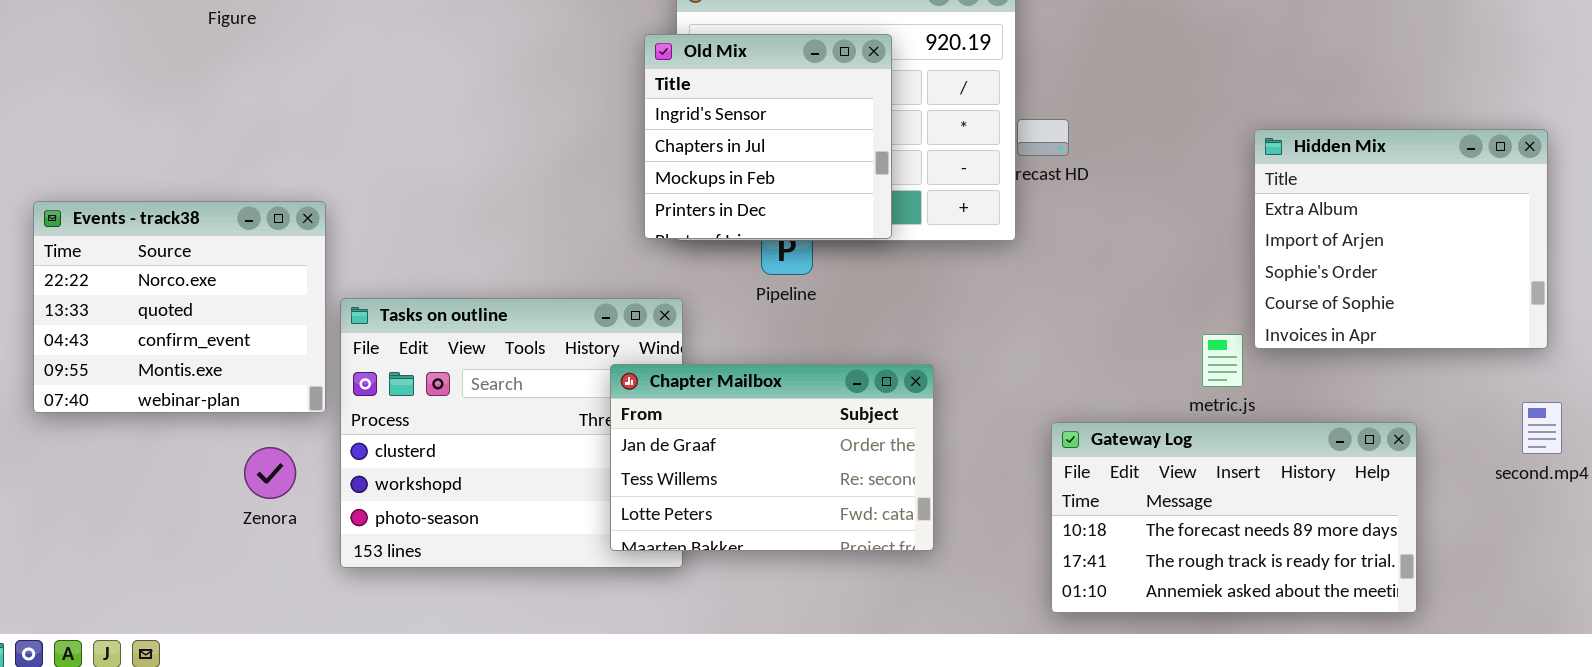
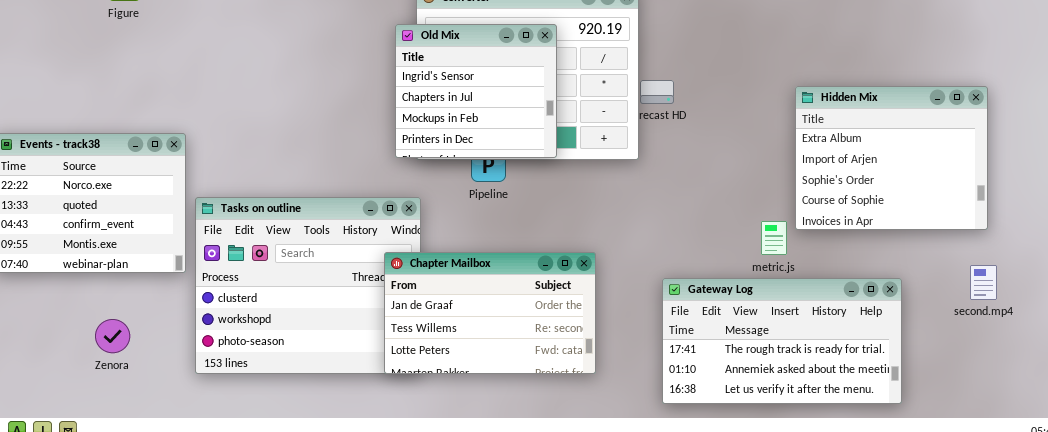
Chapter Mailbox: [610,364,934,551] -> [384,252,596,374], moved
Gateway Log: [1051,422,1417,613] -> [662,278,902,404], scrolled down 1 row
Zenora: [244,447,296,499] -> [95,319,130,353], moved

